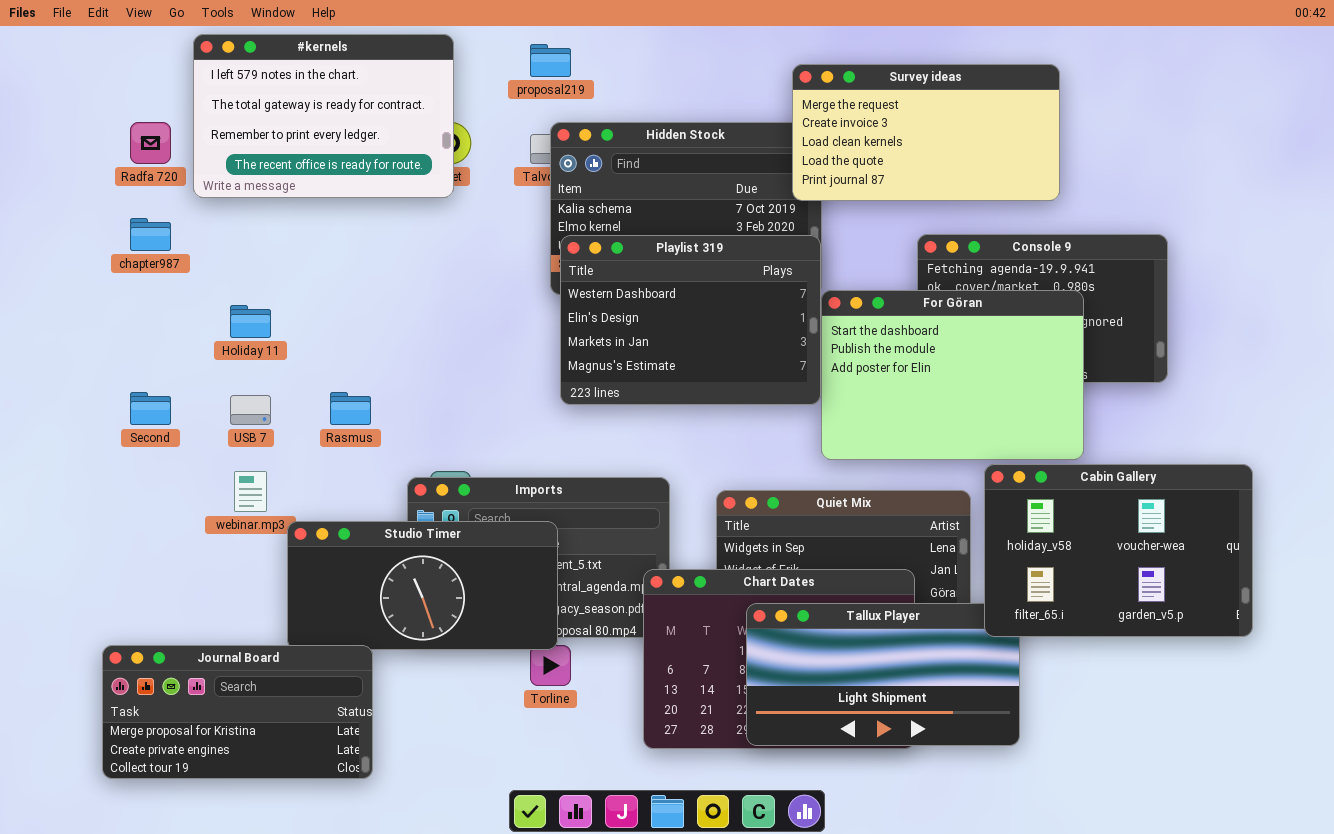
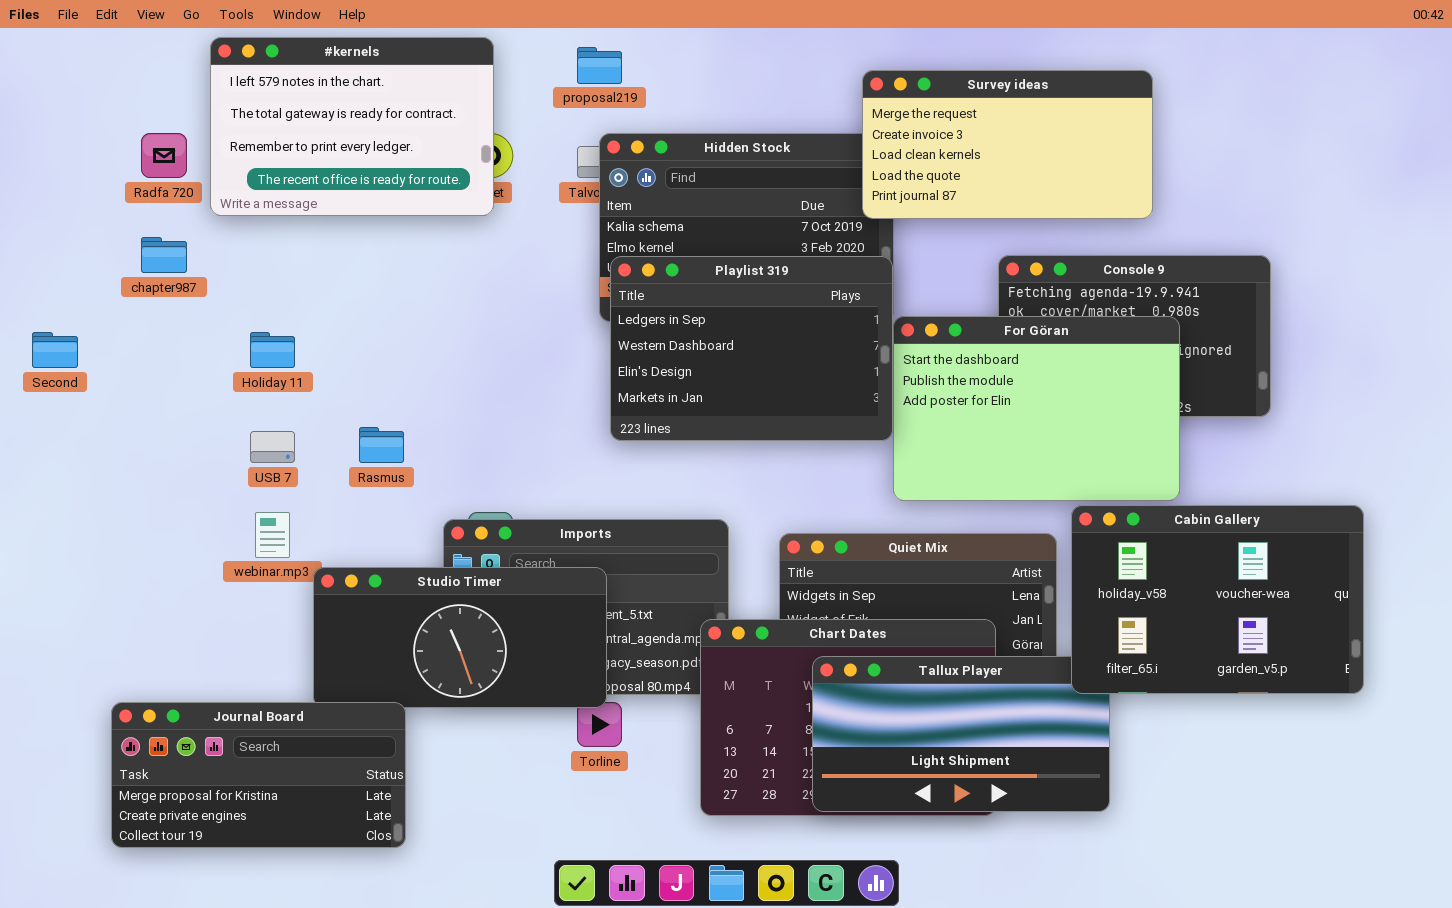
Playlist 319: [560,235,821,405] -> [610,256,893,441], scrolled up 1 row
Second: [130,392,171,425] -> [32,332,78,368], moved

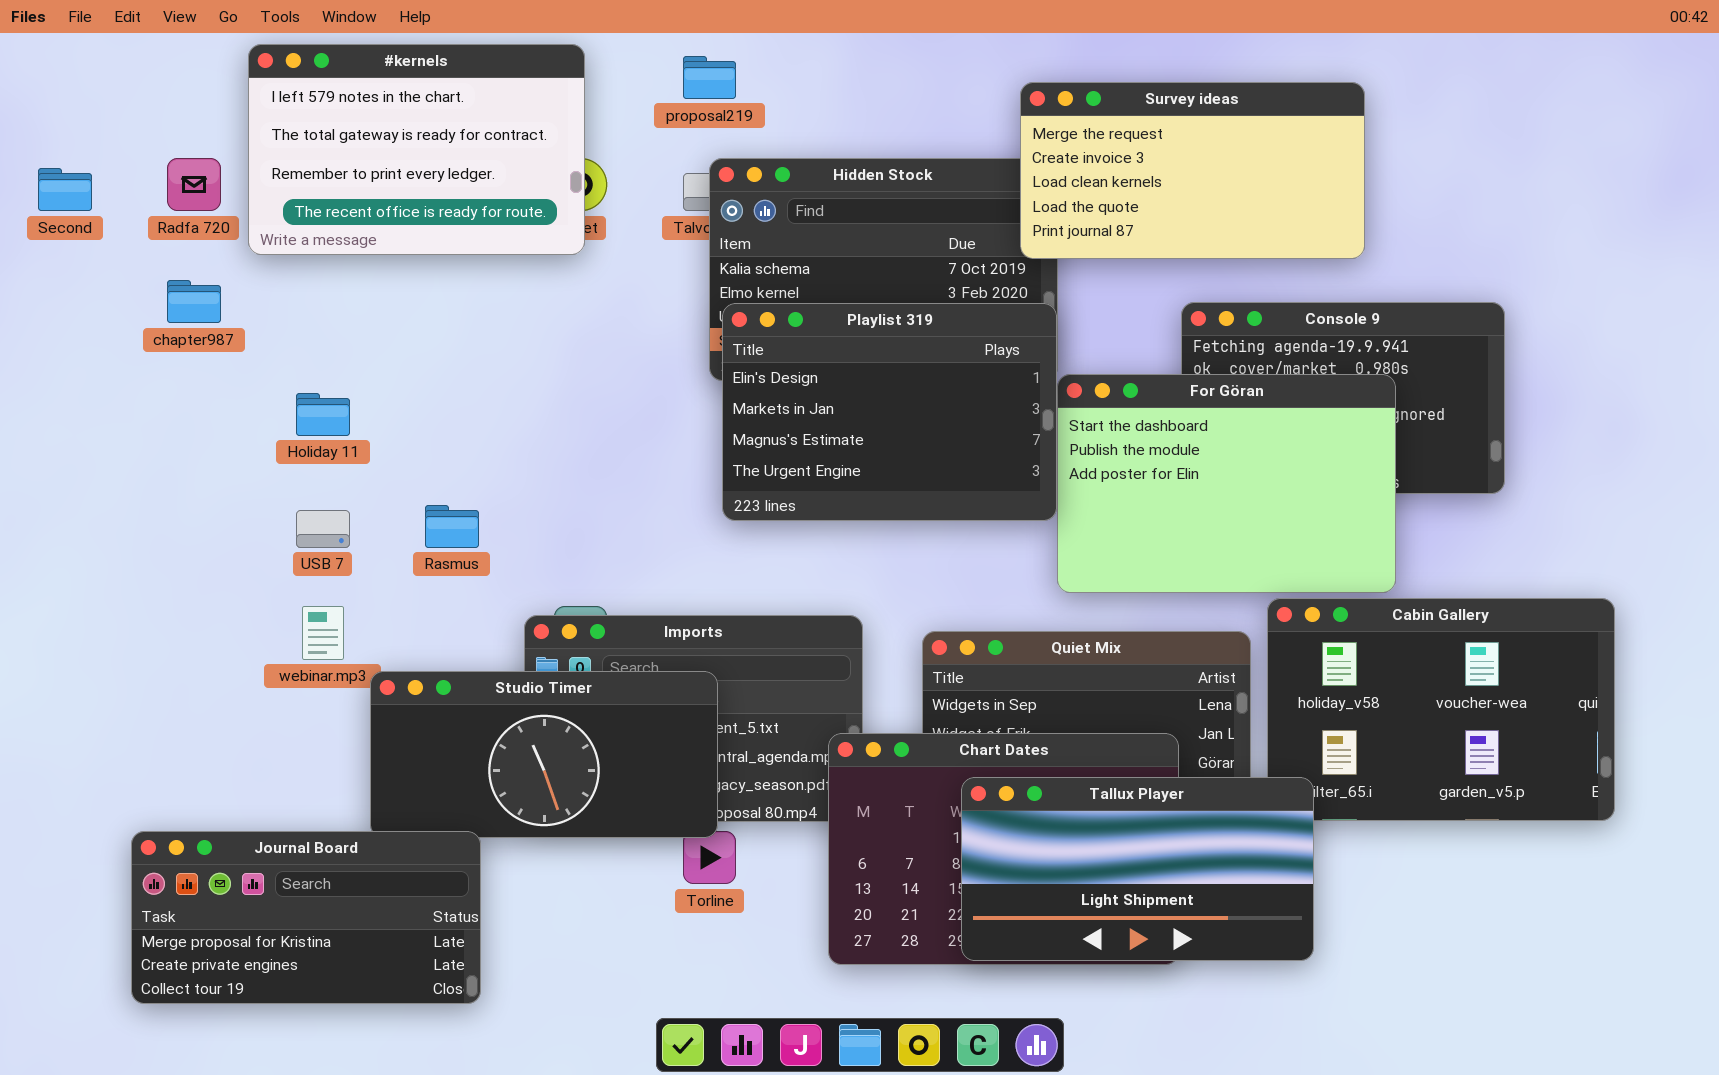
Playlist 319: [610,256,893,441] -> [722,303,1057,521], scrolled down 2 rows
Second: [32,332,78,368] -> [38,168,92,211], moved
Tallux Player: [812,656,1110,812] -> [961,777,1314,961], raised

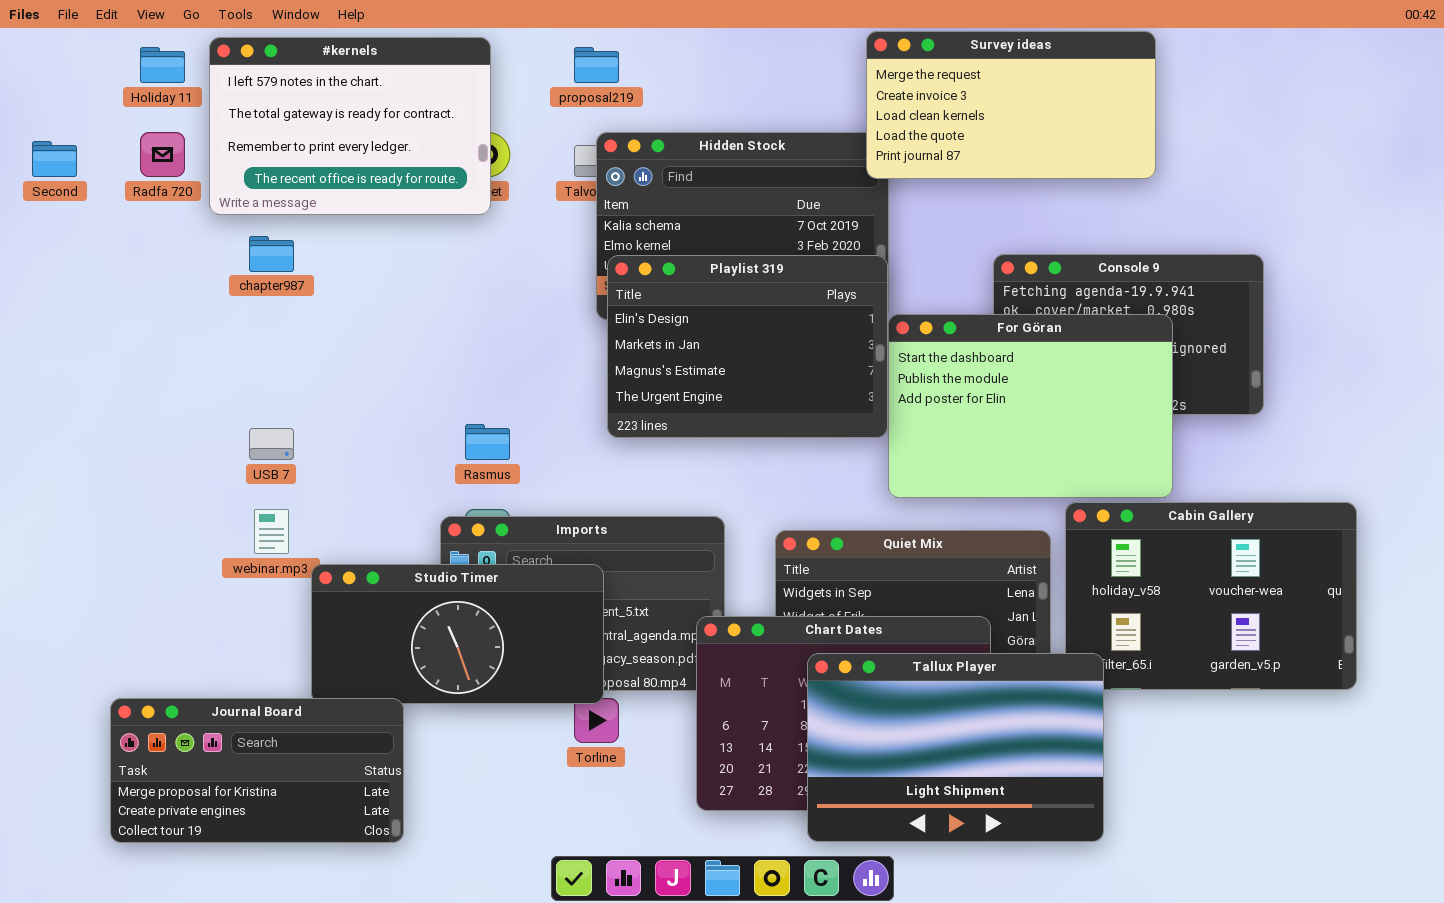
Survey ideas: [1020,82,1365,259] -> [866,31,1156,179], moved
chapter987: [167,280,221,323] -> [249,236,294,272], moved
Holiday 11: [296,393,350,436] -> [140,47,185,83], moved
Rasmus: [425,505,479,548] -> [465,424,510,460], moved
Tallux Player: [961,777,1314,961] -> [807,653,1104,842], resized

